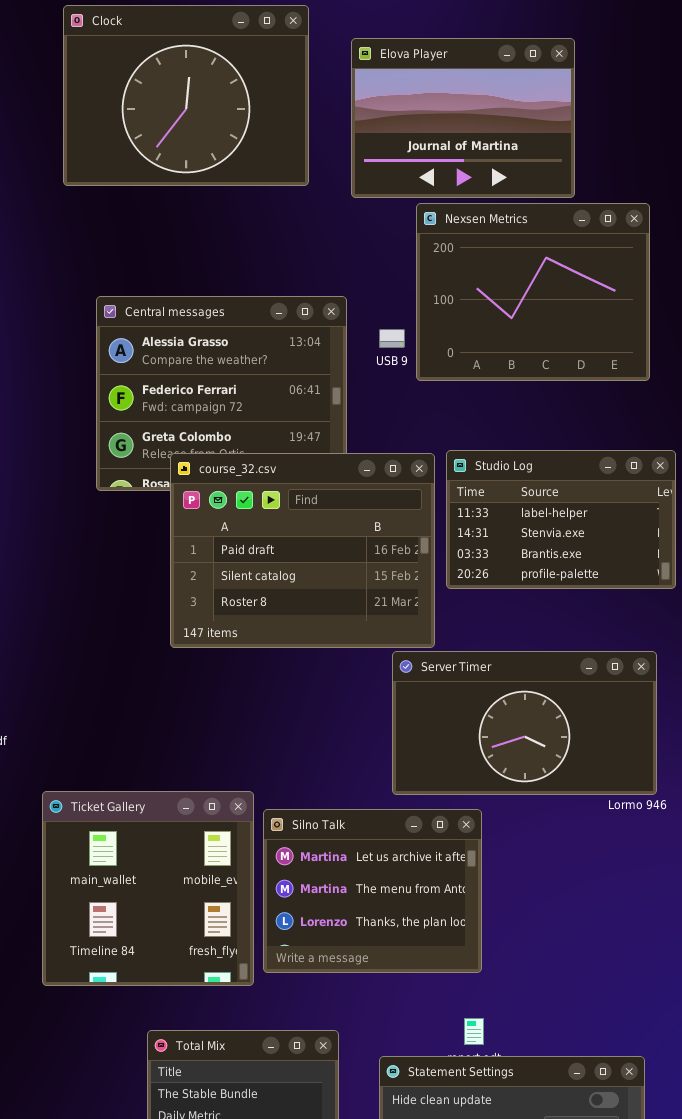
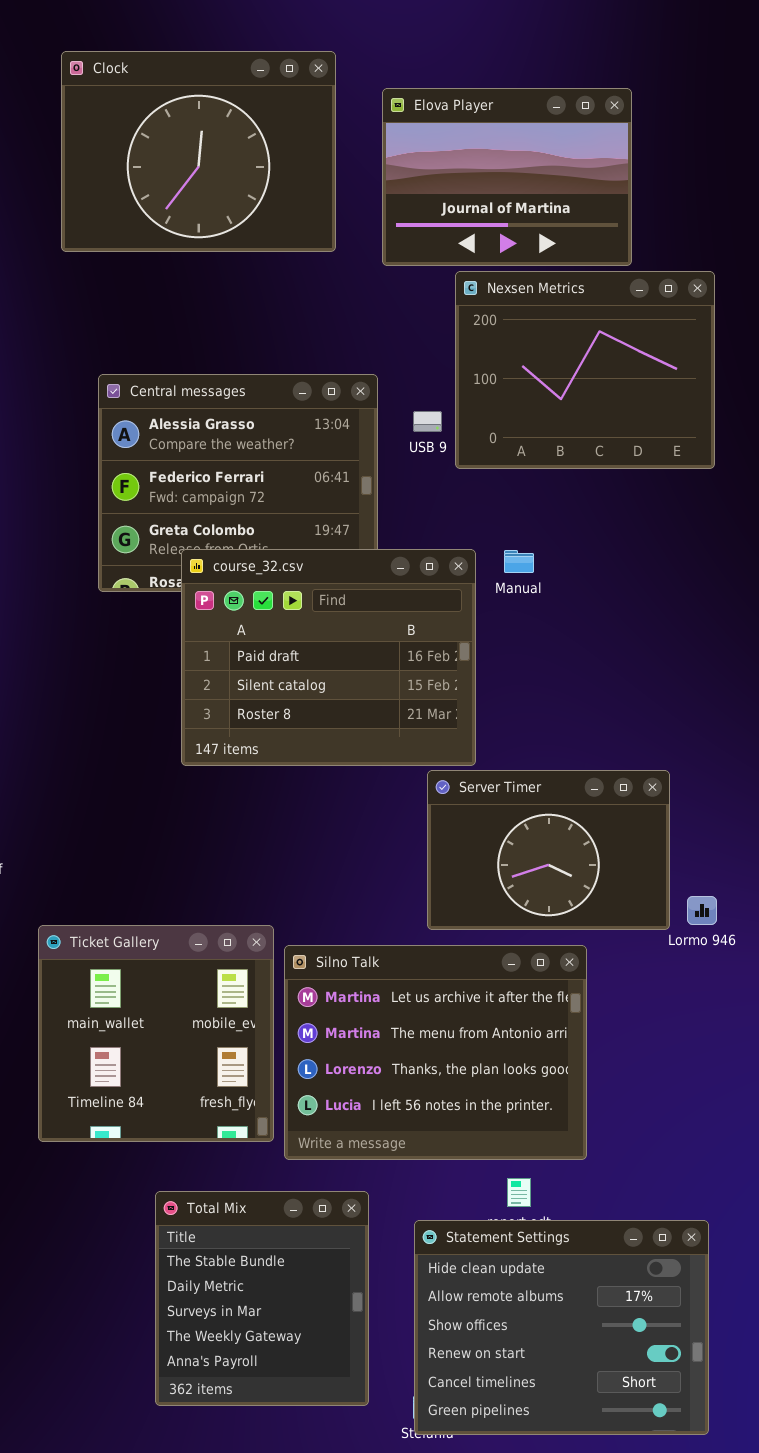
Studio Log: [446,450,676,589] -> none, closed
Server Timer: [392,651,657,795] -> [427,770,670,930], resized
Silno Talk: [263,809,482,973] -> [284,945,587,1160], resized

